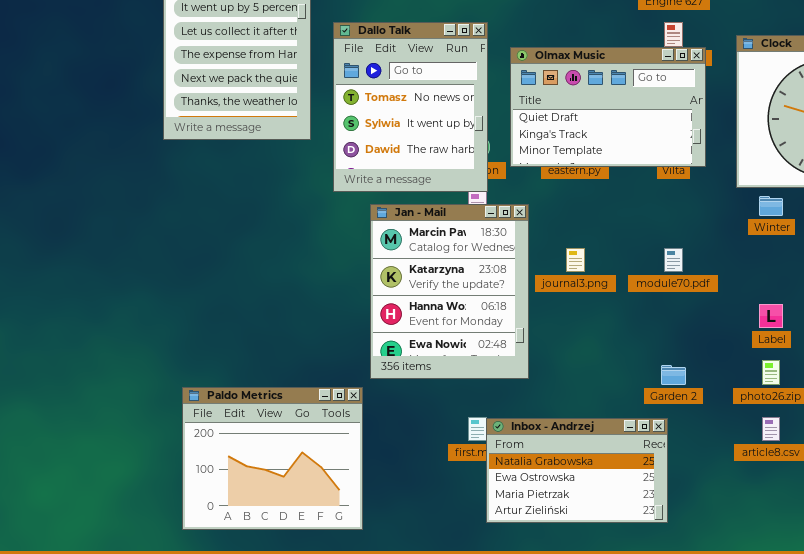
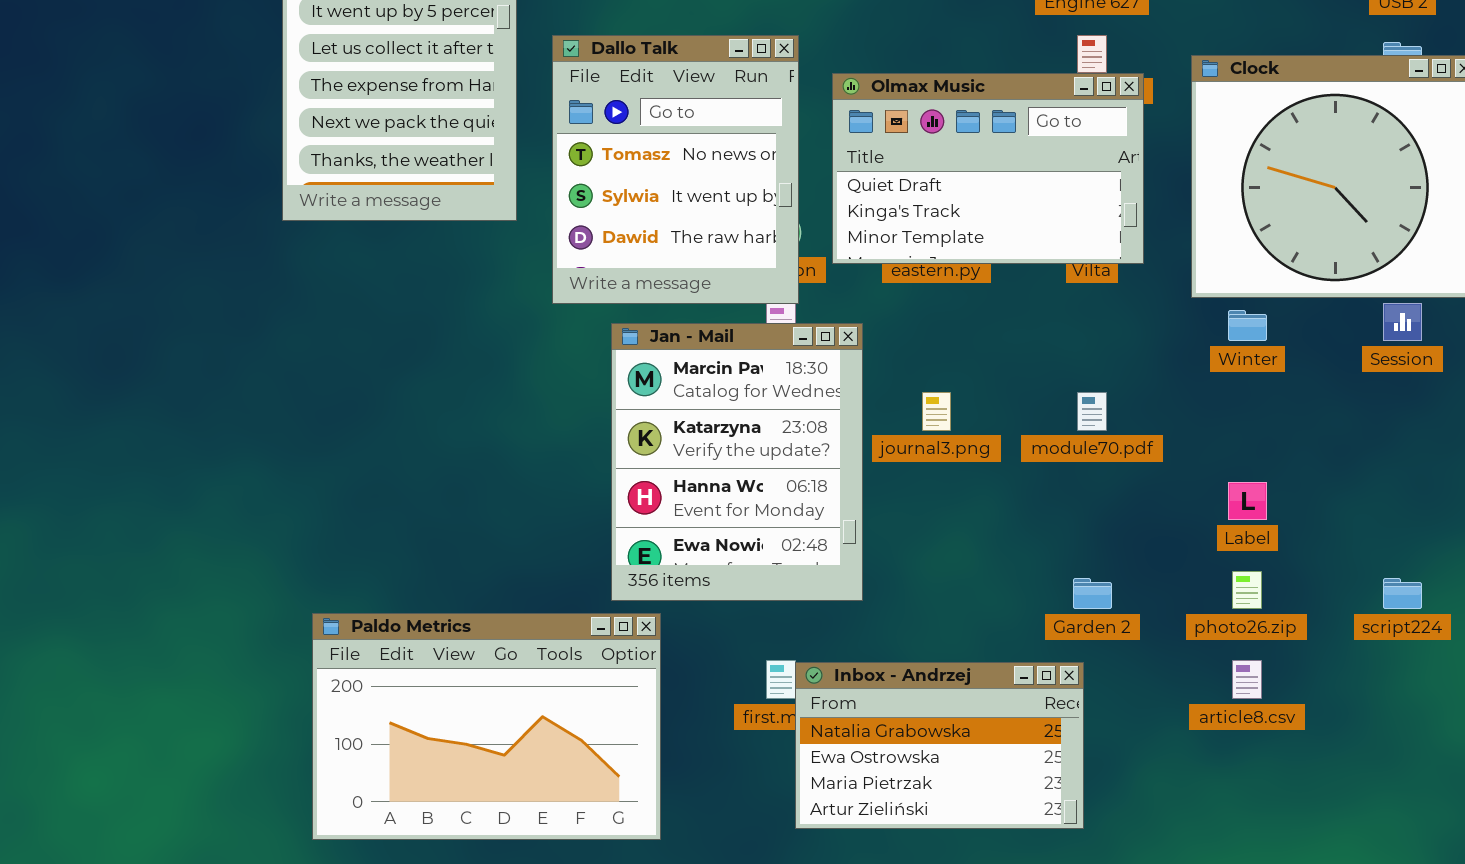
Paldo Metrics: [182,387,363,530] -> [312,613,661,840], resized

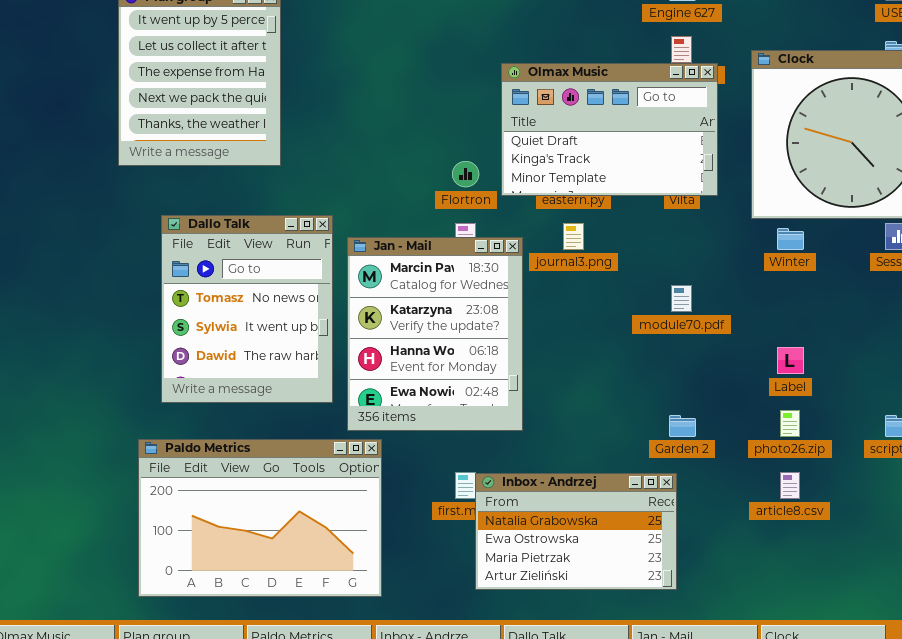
Dallo Talk: [552,35,799,304] -> [161,215,333,403], moved
journal3.png: [922,392,951,431] -> [563,223,584,250], moved

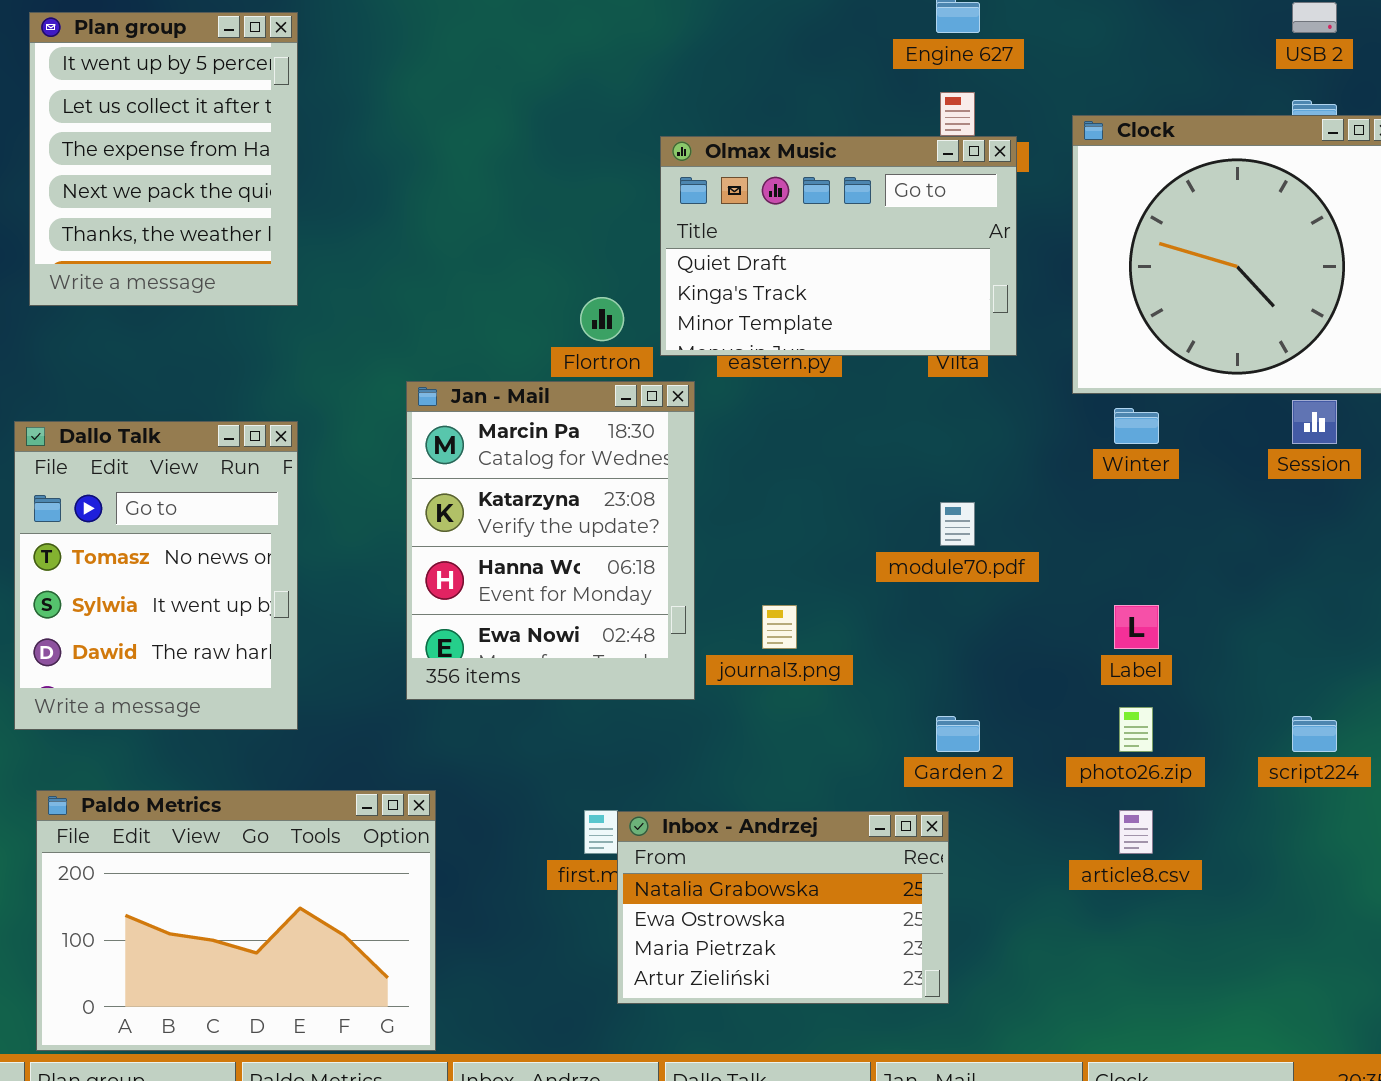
Dallo Talk: [161,215,333,403] -> [14,421,298,730], moved
journal3.png: [563,223,584,250] -> [762,605,797,649], moved
Jan - Mail: [347,237,523,431] -> [406,381,695,700], moved
Paldo Metrics: [138,439,382,597] -> [36,790,436,1051], moved

